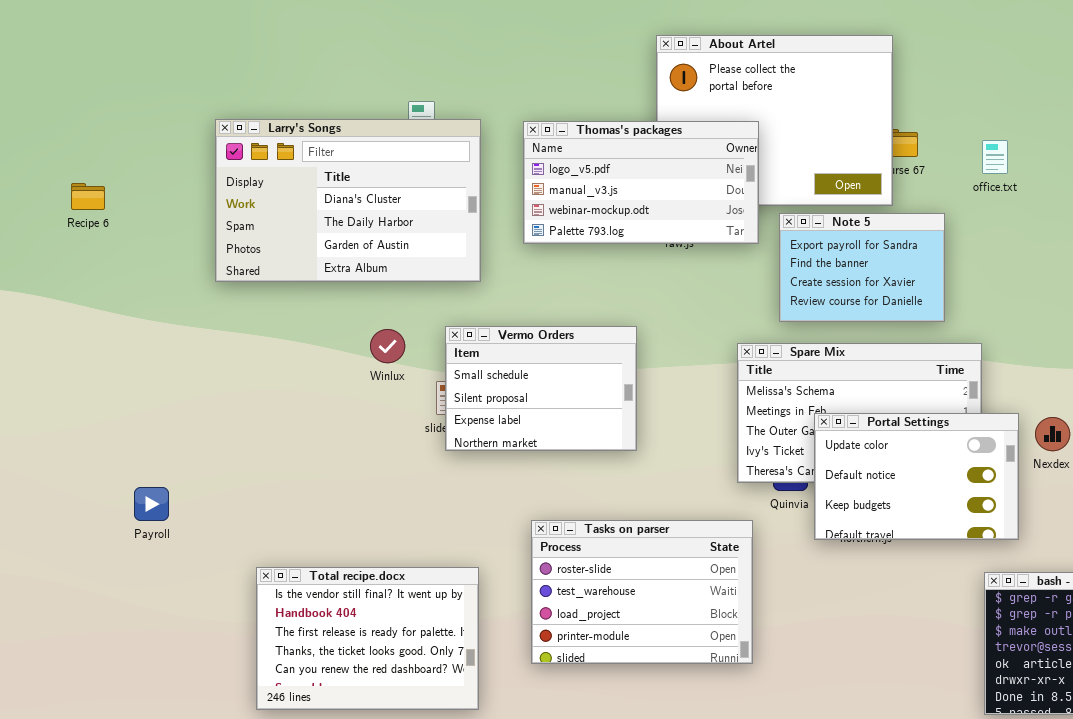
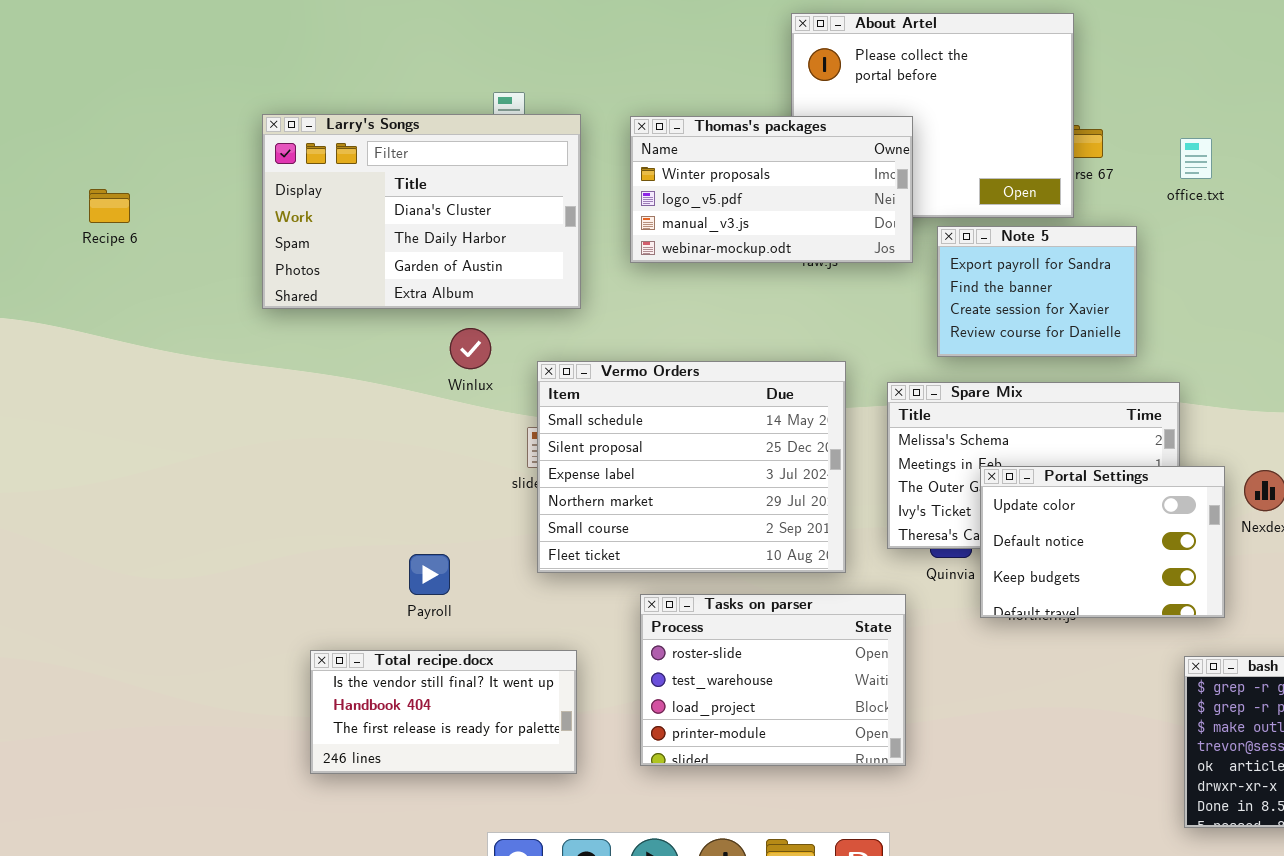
Thomas's packages: [523,121,759,244] -> [630,116,913,263], scrolled up 1 row
Vermo Orders: [445,326,637,451] -> [537,361,846,573], resized
Winlux: [370,329,405,363] -> [450,328,491,369], moved
Payroll: [134,487,169,521] -> [409,554,450,595], moved
Total recipe.docx: [256,567,479,710] -> [310,650,577,774], resized

